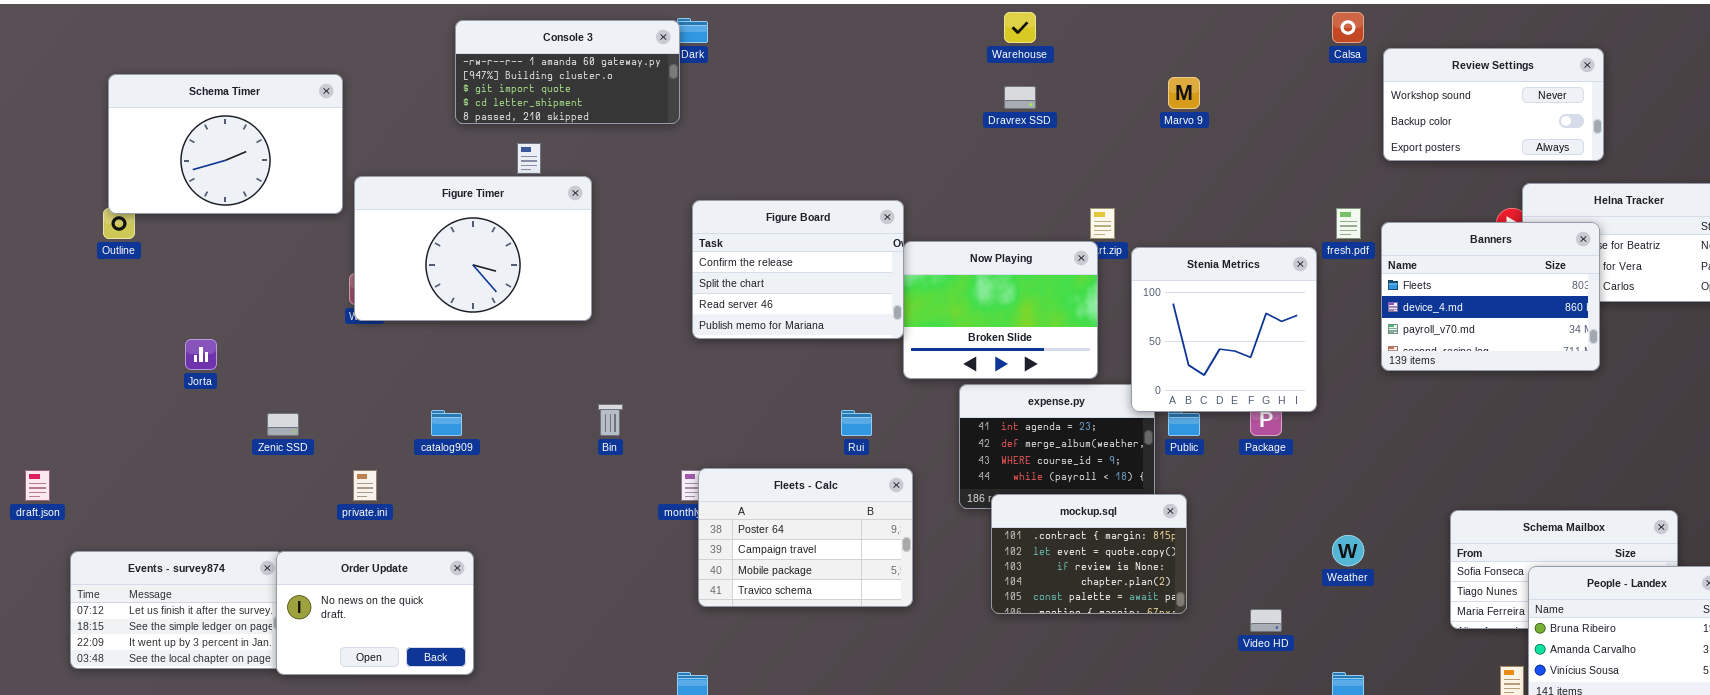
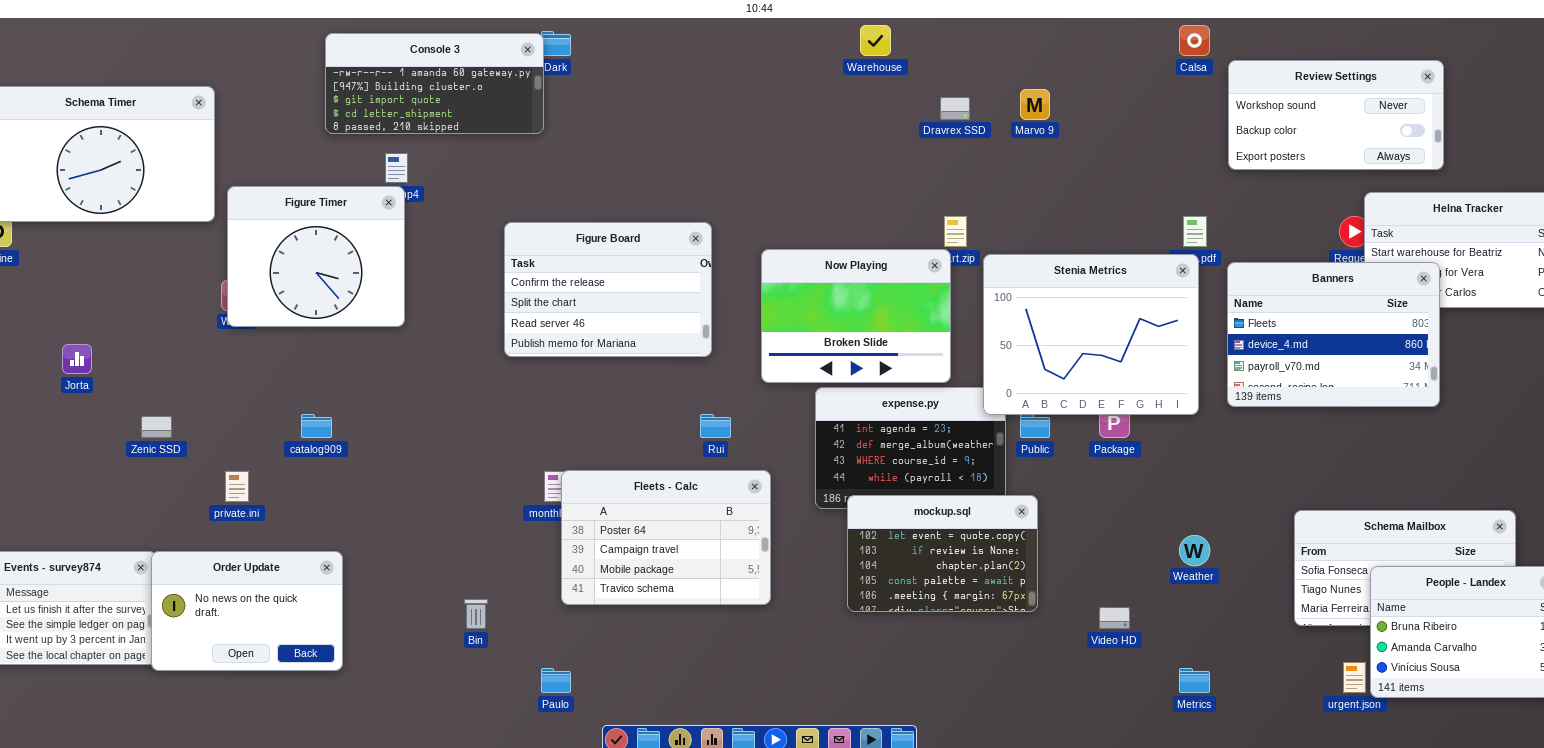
Dravrex SSD: [1004,86,1036,109] -> [940,97,970,120], moved
Figure Timer: [354,176,592,321] -> [227,186,405,327], resized
Figure Board: [692,200,904,339] -> [504,222,712,357], moved
Banners: [1381,222,1600,371] -> [1227,262,1440,407], moved
Stenia Metrics: [1131,247,1317,412] -> [983,254,1199,415], resized
Bin: [598,404,623,436] -> [464,599,488,629], moved
mockup.sql: [991,494,1187,614] -> [847,495,1038,612], scrolled down 1 row

